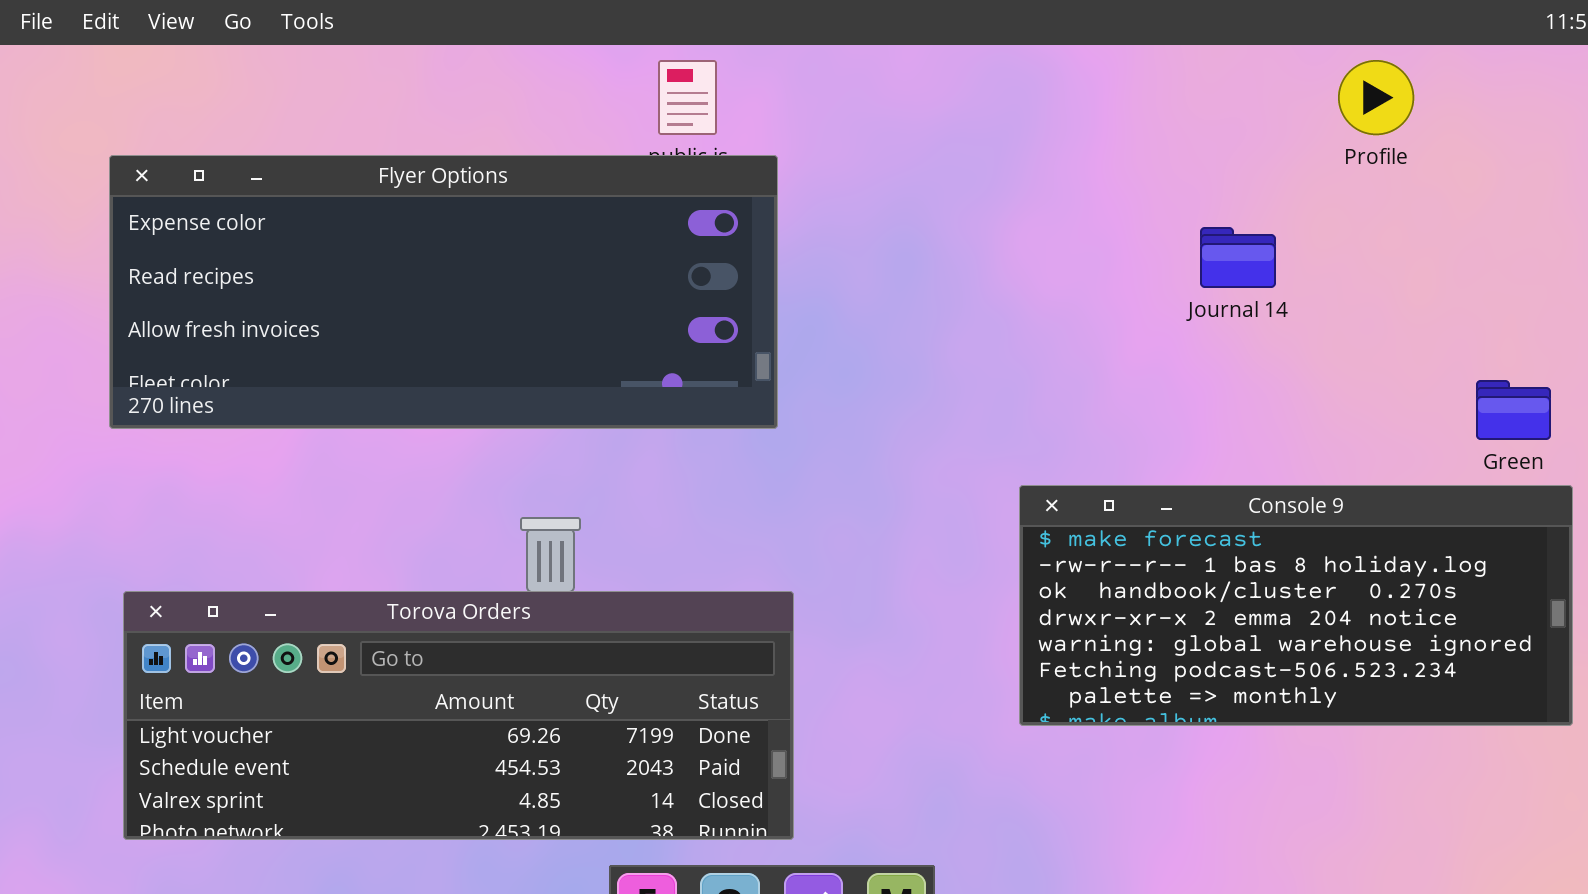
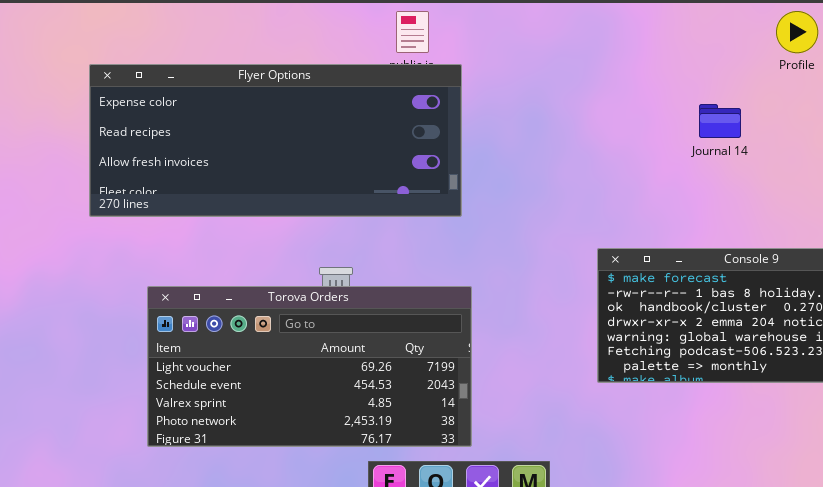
Torova Orders: [123,591,794,840] -> [147,286,472,447], resized

